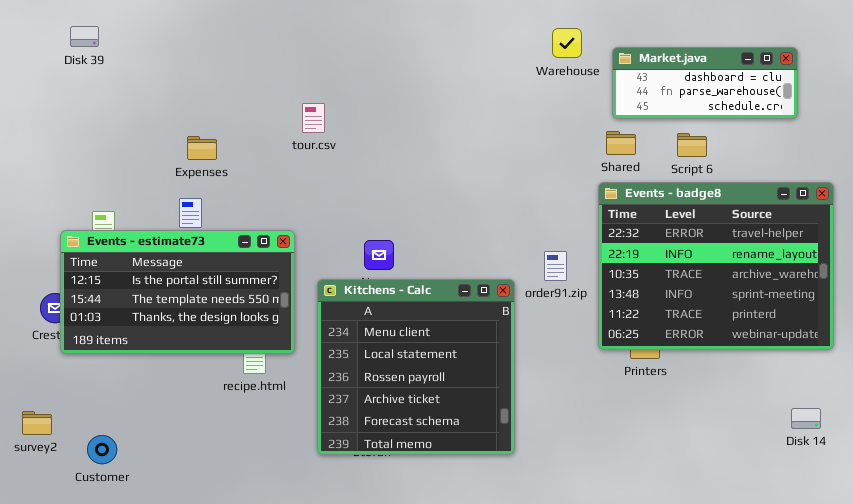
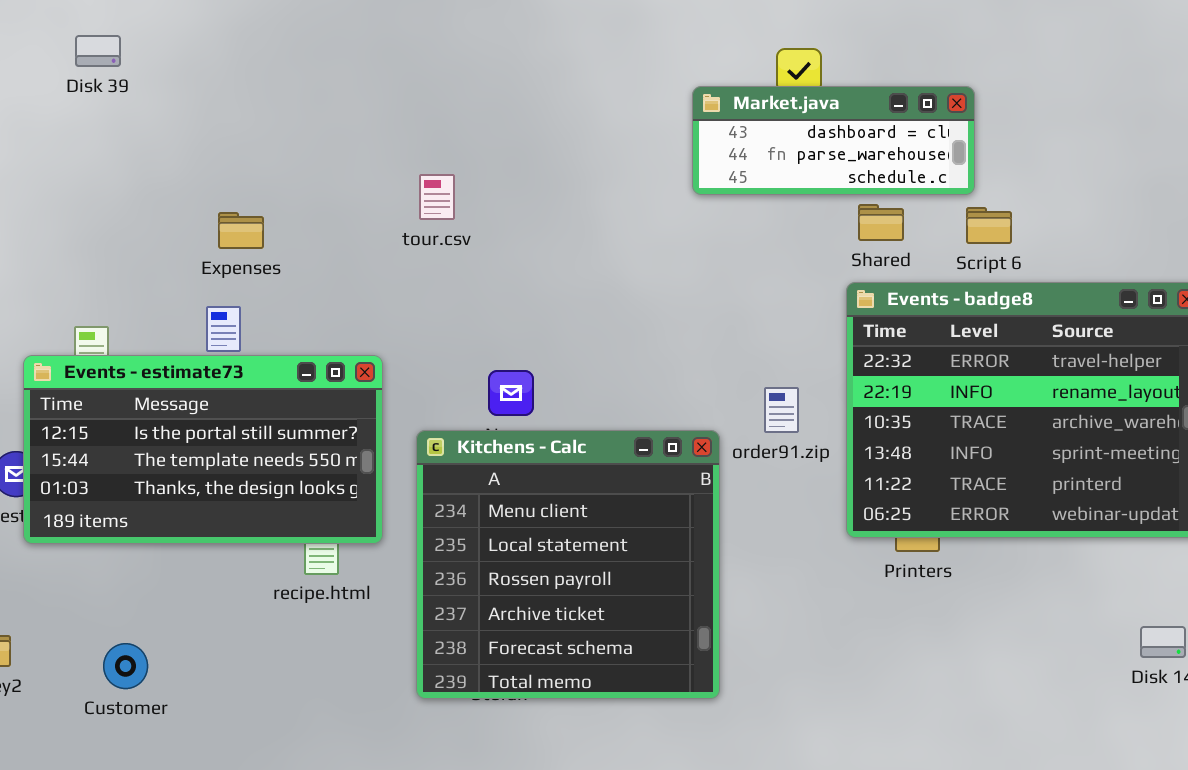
Disk 39: [70,26,99,47] -> [75,35,121,67], moved
Market.java: [612,47,798,119] -> [692,86,975,195], moved
tour.csv: [302,103,325,133] -> [419,174,455,220], moved
Customer: [87,435,117,464] -> [103,643,148,689], moved

